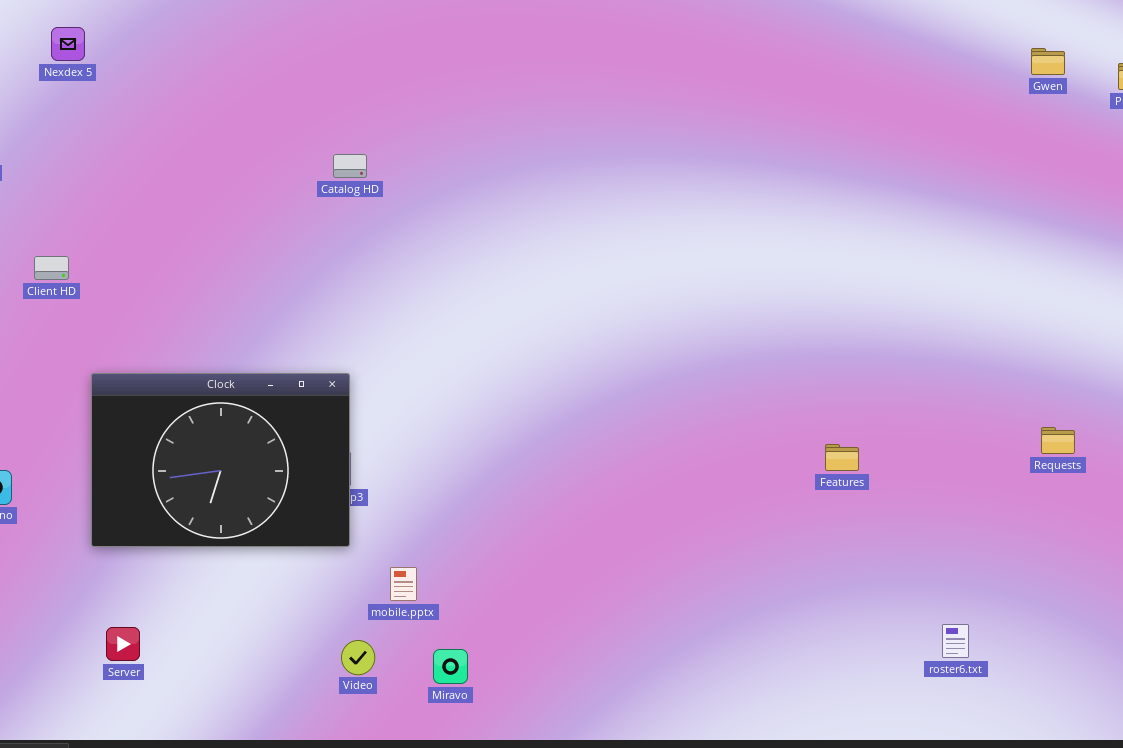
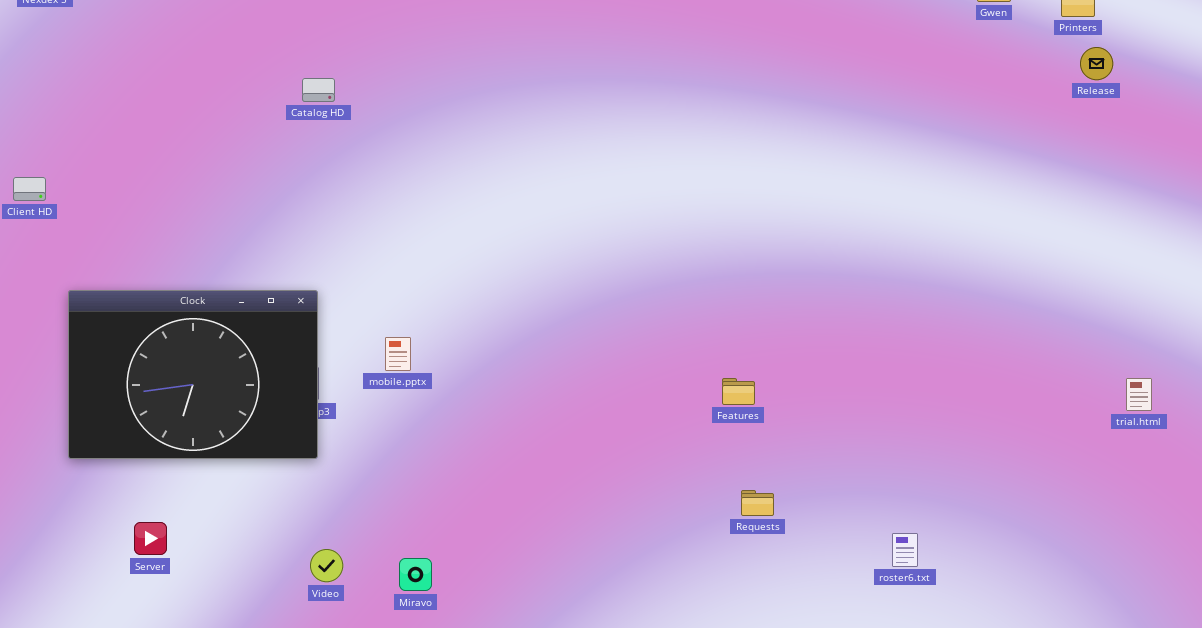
Requests: [1041,427,1075,454] -> [741,490,774,516], moved
Features: [825,444,859,471] -> [722,378,755,405], moved
mobile.pptx: [390,567,417,601] -> [385,337,411,371], moved
Server: [106,627,140,661] -> [134,522,167,555], moved

